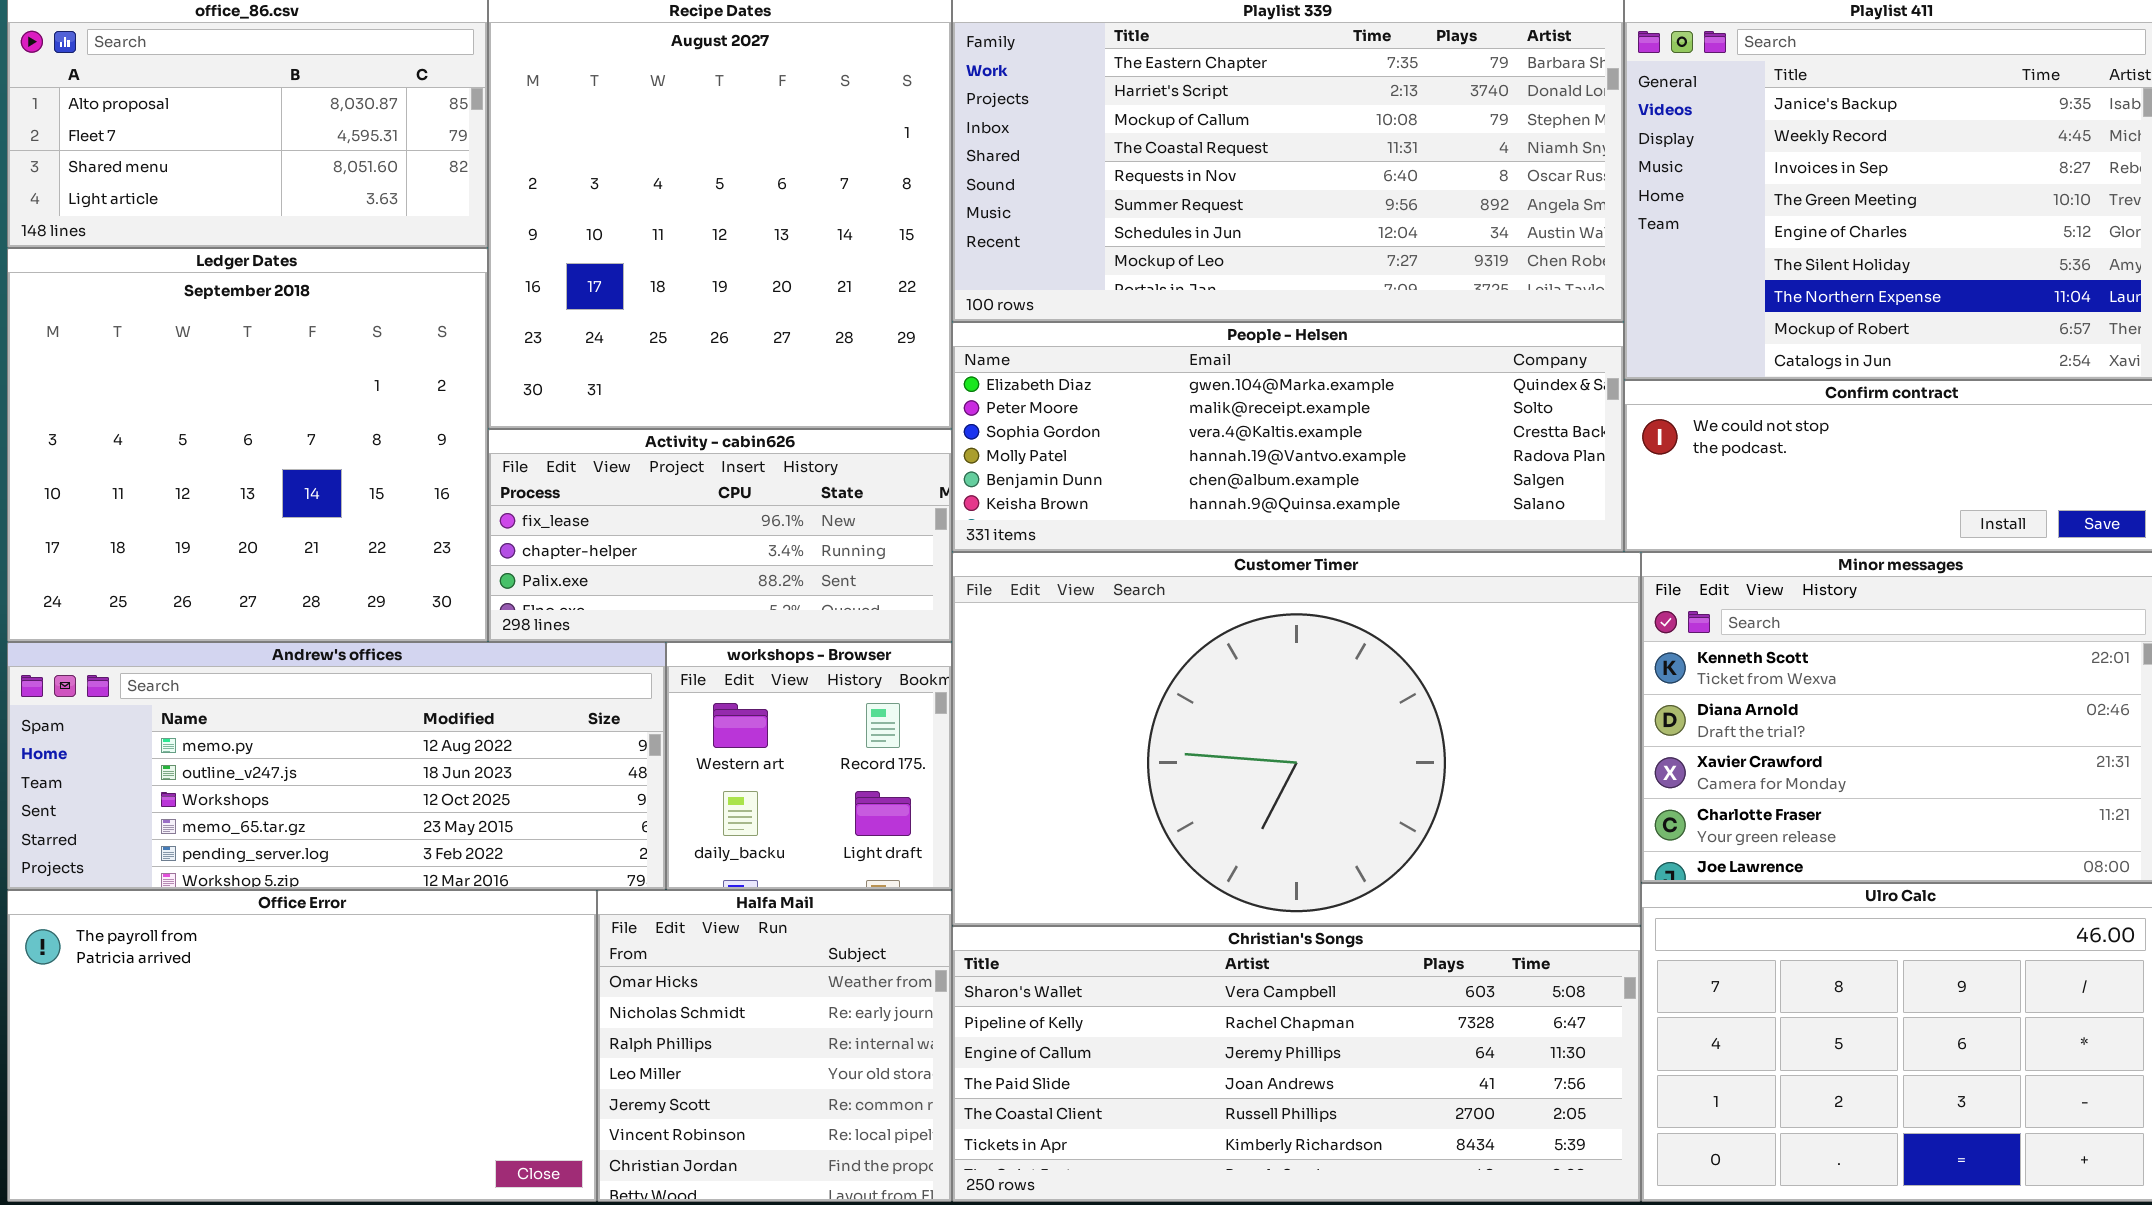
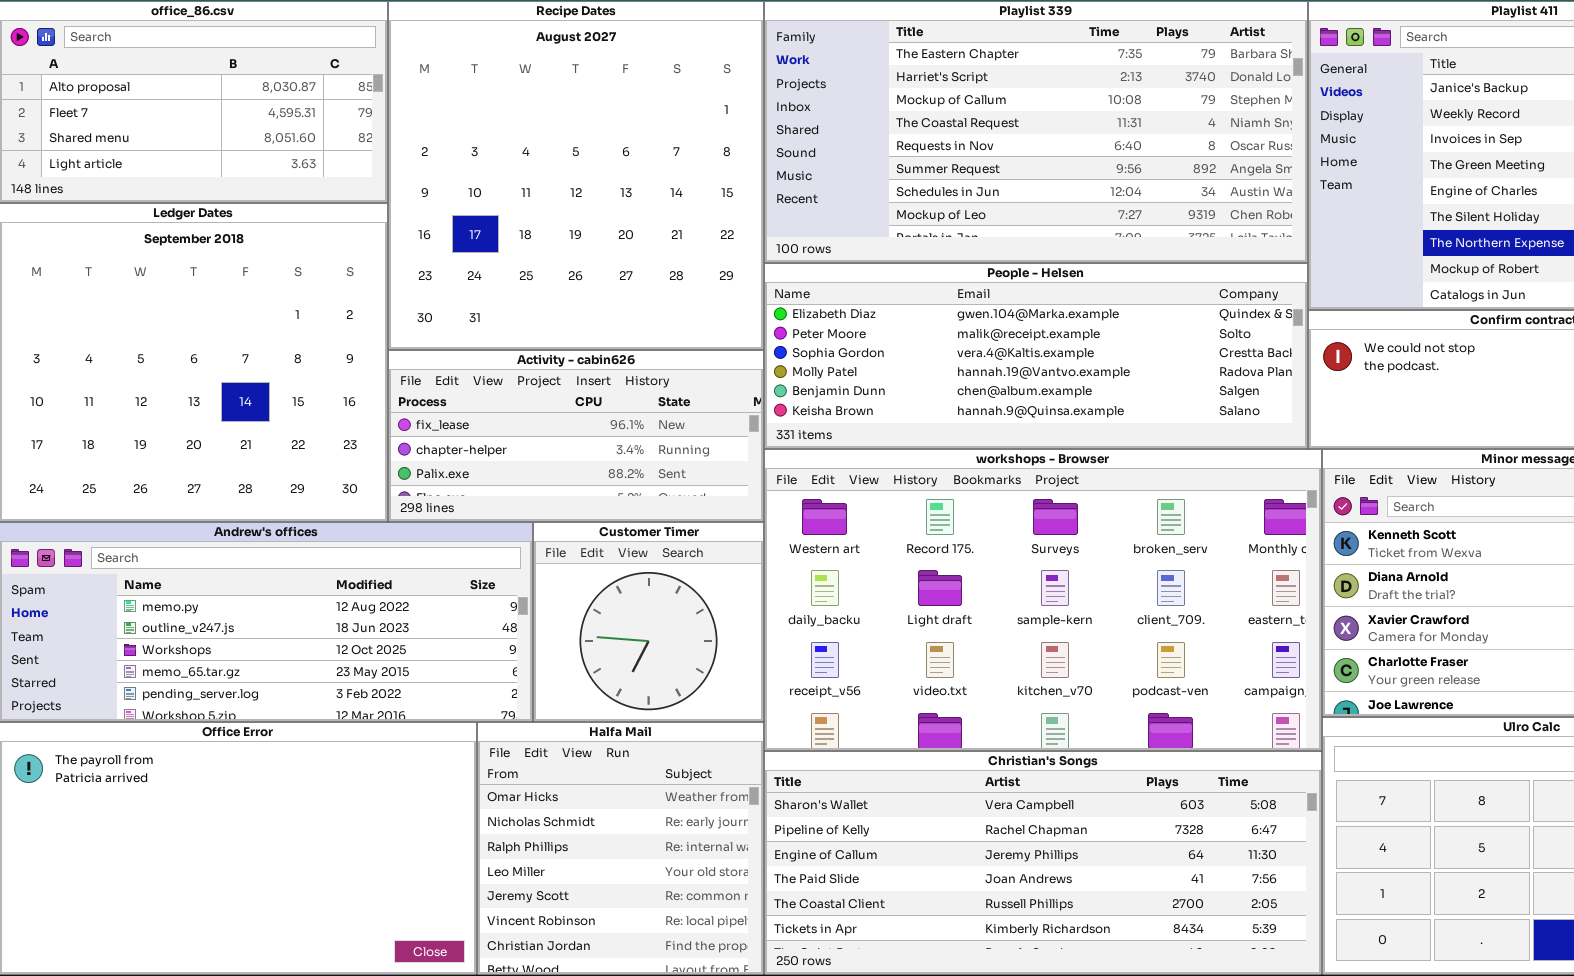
Customer Timer: [952,552,1641,926] -> [533,522,764,722], moved, resized
workshops - Browser: [666,642,952,890] -> [764,449,1322,751], moved, resized

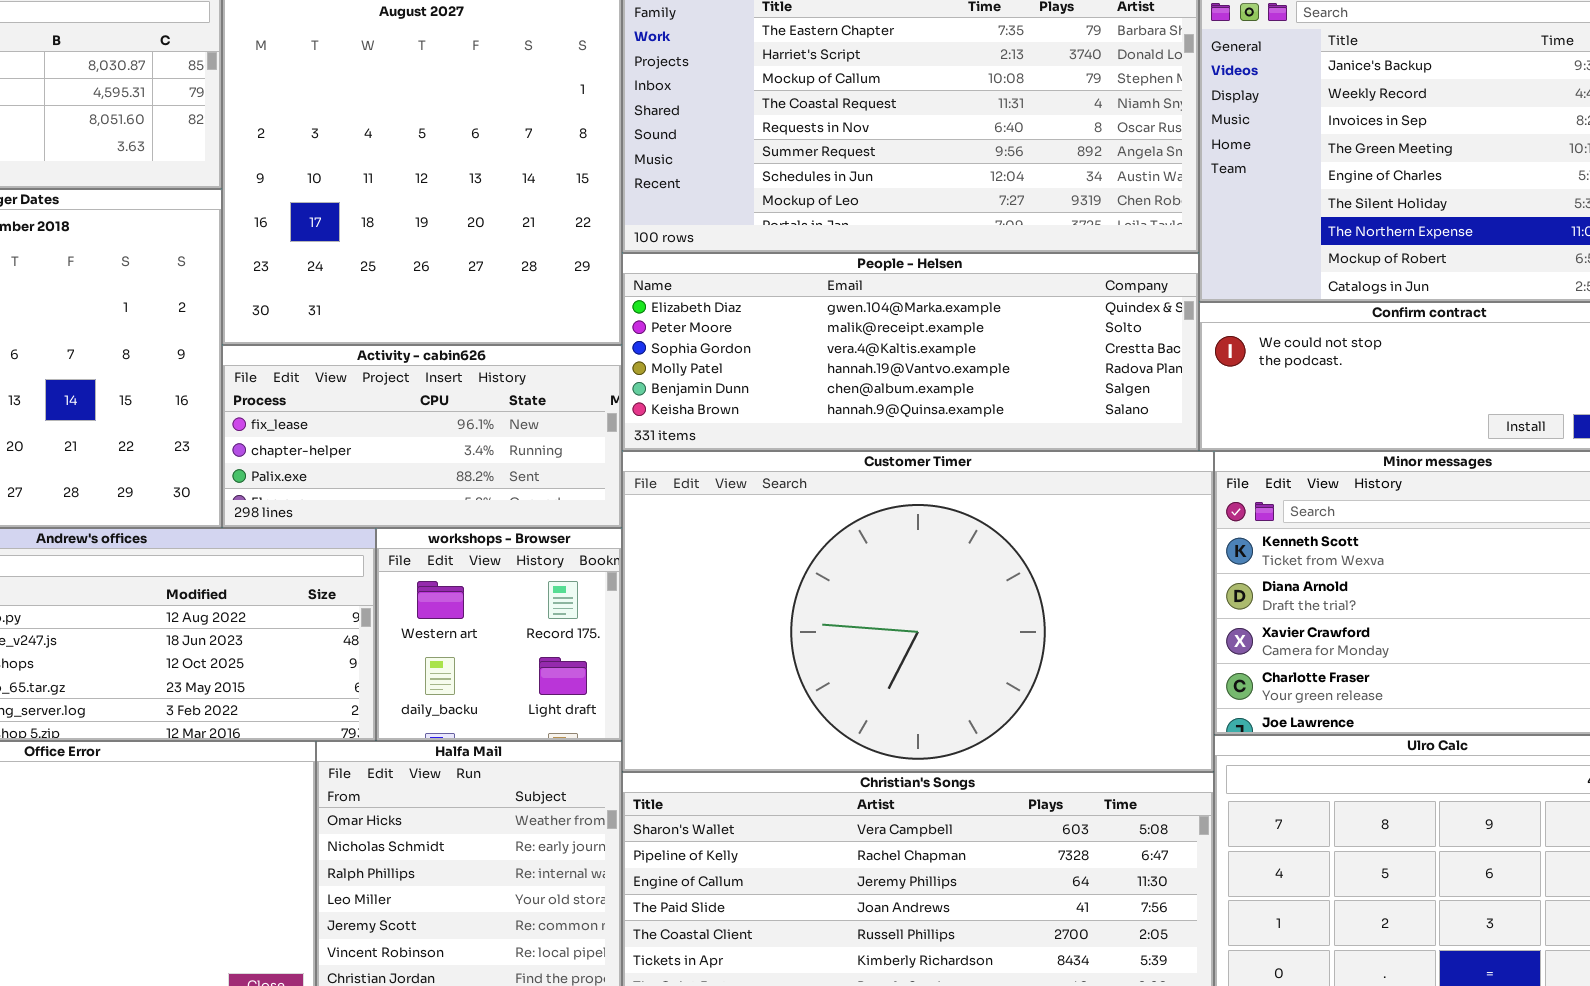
workshops - Browser: [764,449,1322,751] -> [376,528,622,741], moved, resized
Customer Timer: [533,522,764,722] -> [622,451,1214,772], moved, resized

